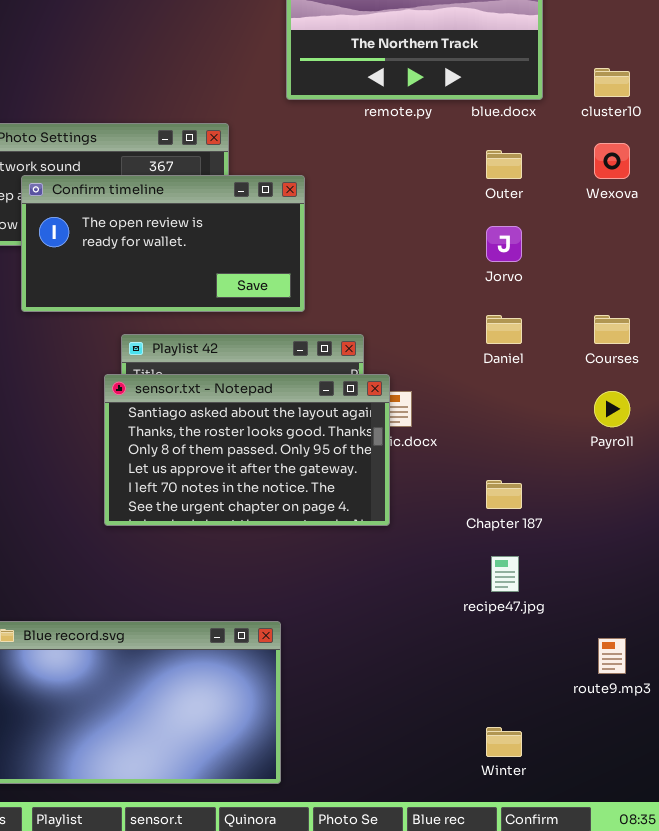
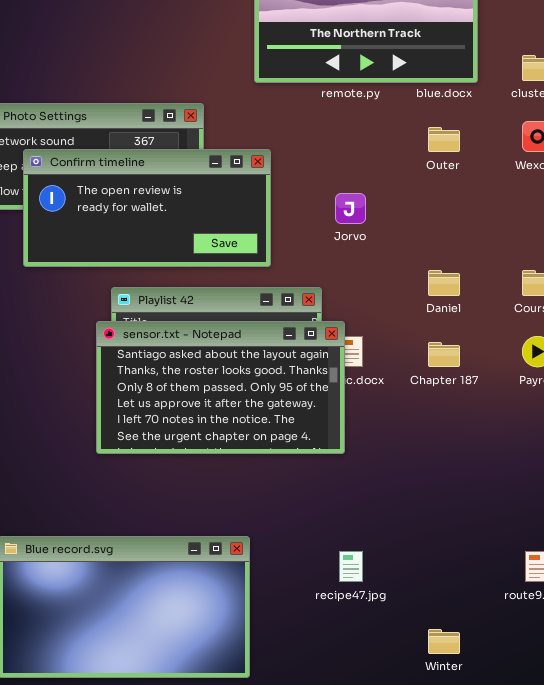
Jorvo: [486,226,522,262] -> [335,193,366,224], moved
Chapter 187: [486,480,522,509] -> [428,342,460,367], moved
recipe47.jpg: [491,556,519,592] -> [339,551,363,582], moved

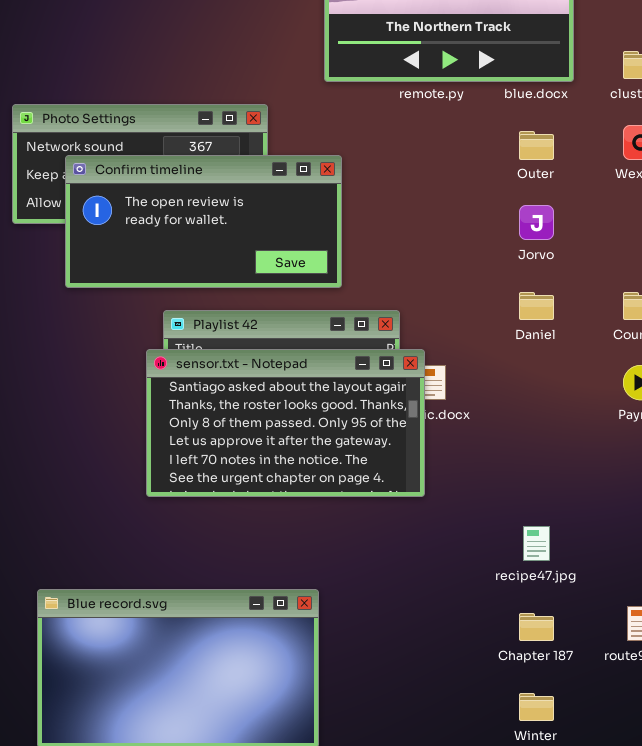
Jorvo: [335,193,366,224] -> [519,205,554,240], moved
Chapter 187: [428,342,460,367] -> [519,613,554,641], moved
recipe47.jpg: [339,551,363,582] -> [523,526,550,561], moved

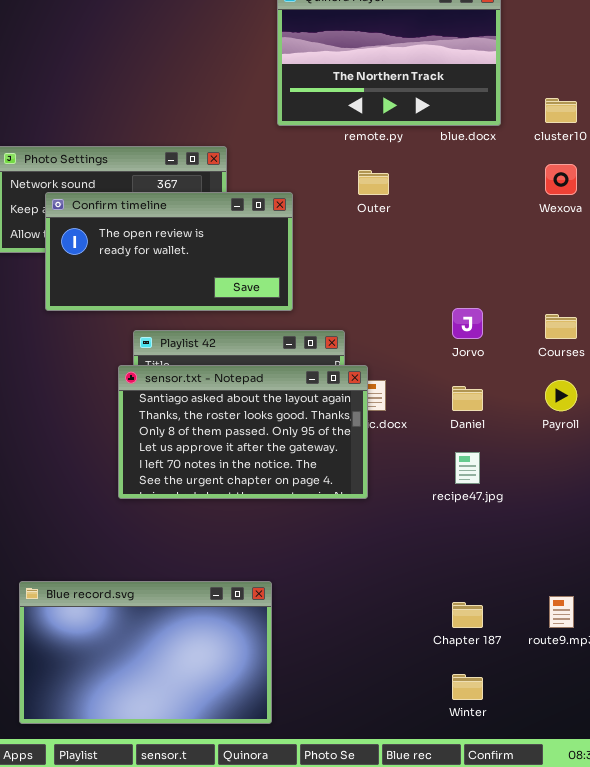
Outer: [519,131,554,160] -> [358,170,389,195], moved
Jorvo: [519,205,554,240] -> [452,308,483,339], moved
Daniel: [519,292,554,320] -> [452,386,483,411], moved
recipe47.jpg: [523,526,550,561] -> [455,452,480,484], moved

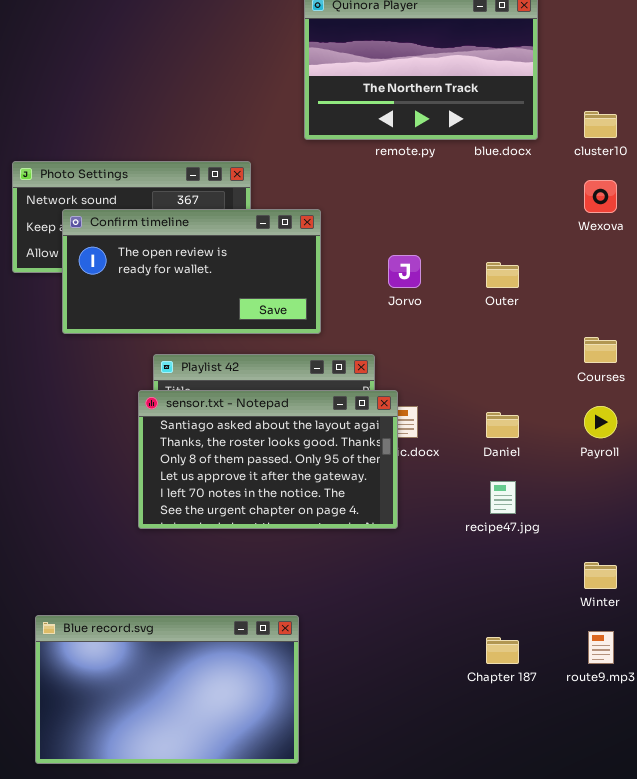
Outer: [358,170,389,195] -> [486,262,519,288], moved
Jorvo: [452,308,483,339] -> [388,255,421,288], moved
Winter: [452,674,483,700] -> [584,562,617,589], moved

